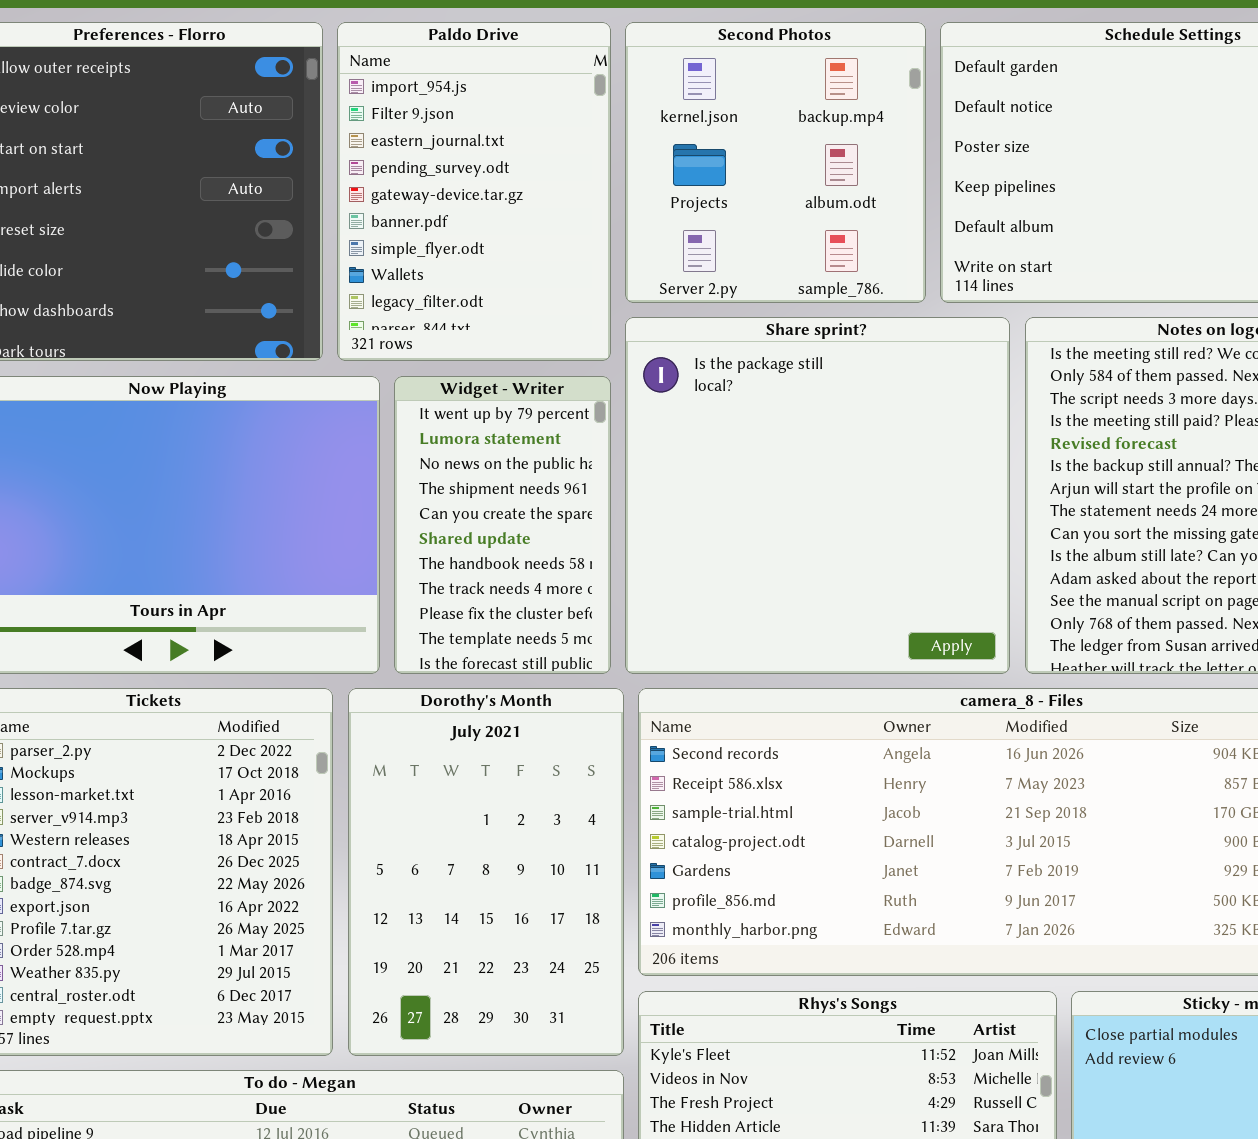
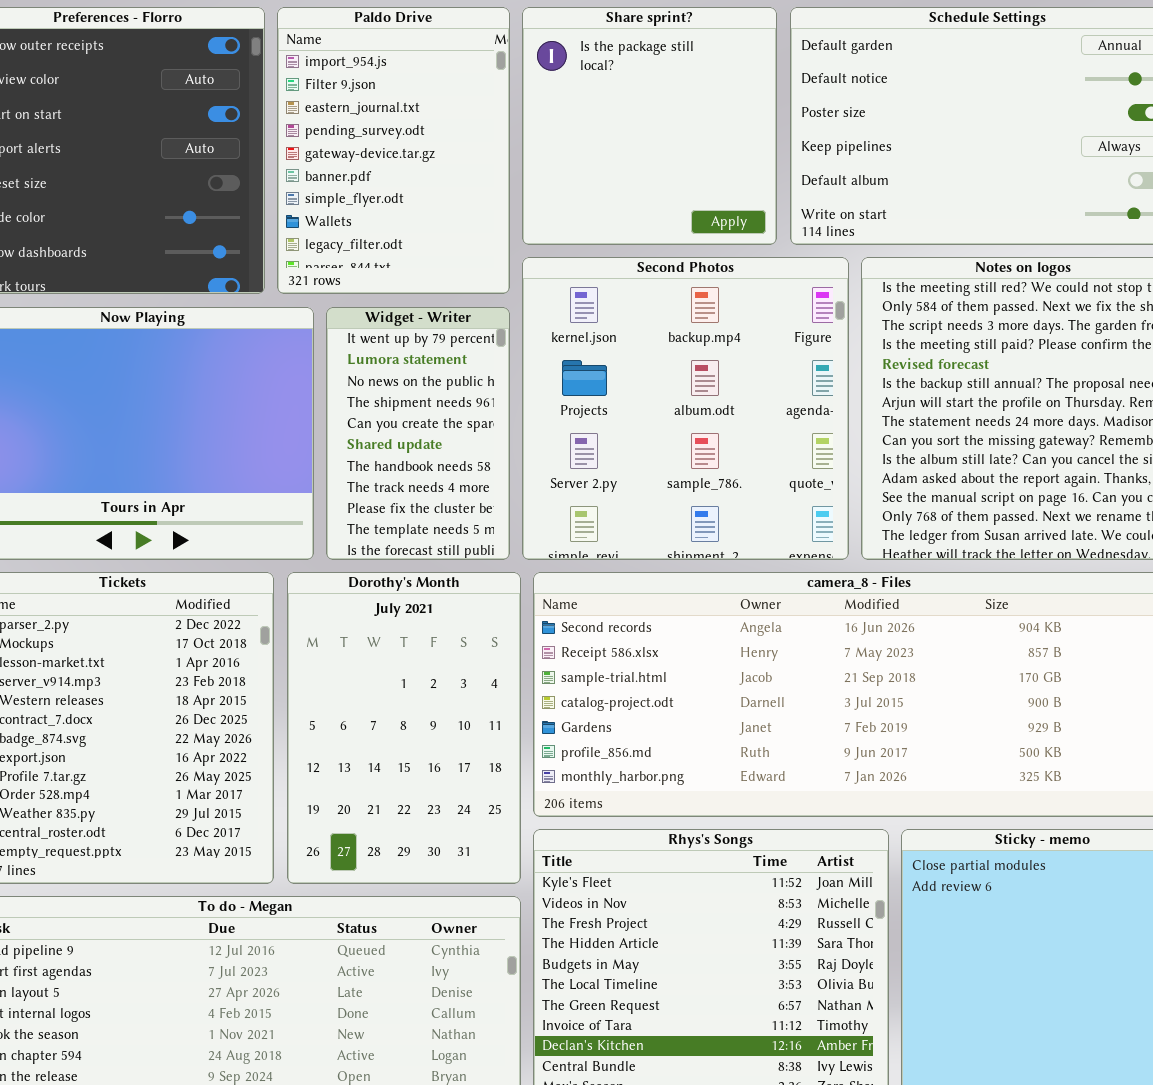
Second Photos: [625,22,926,303] -> [522,257,849,560], moved, resized
Share sprint?: [625,317,1010,674] -> [522,7,777,245], moved, resized

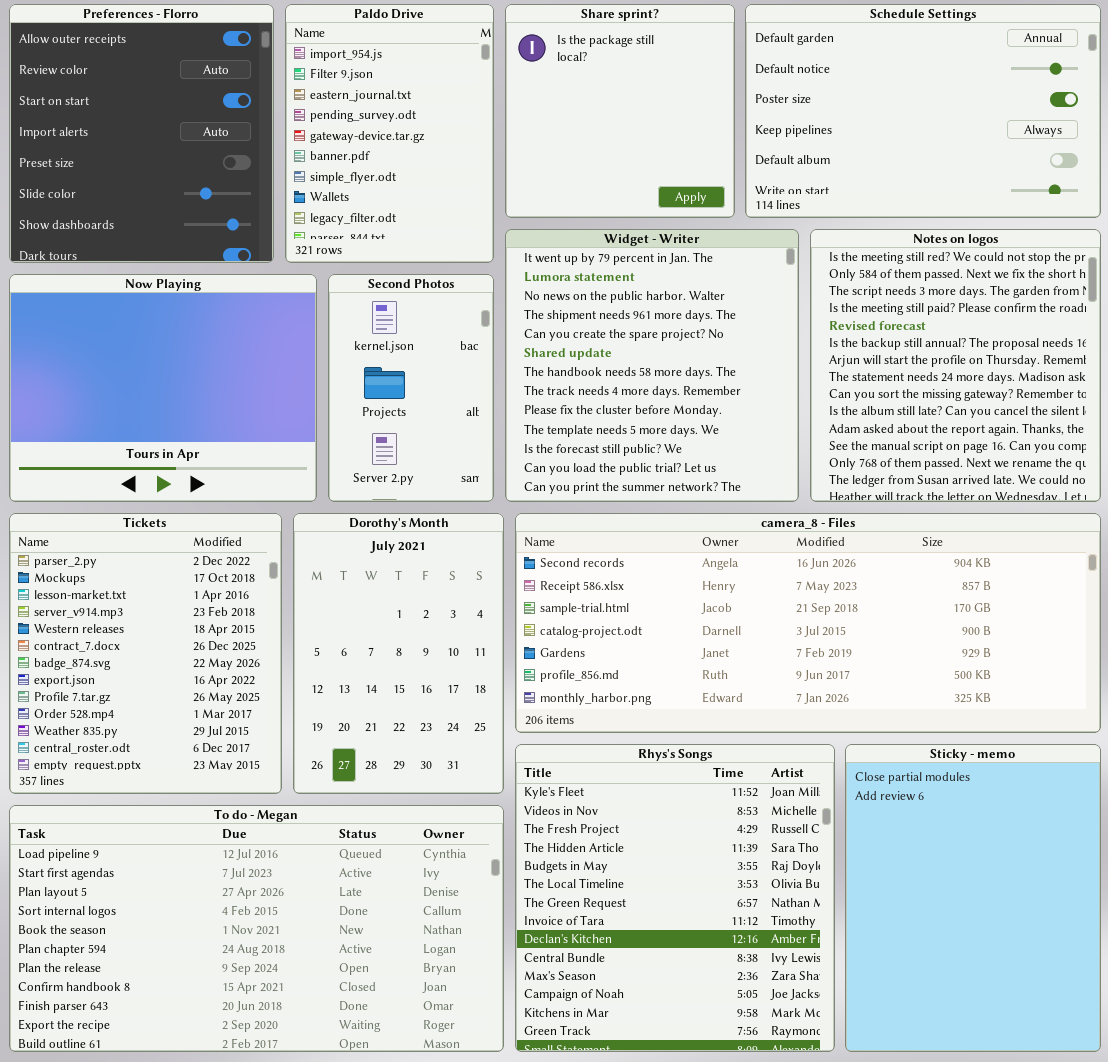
Second Photos: [522,257,849,560] -> [328,274,494,502], moved, resized
Widget - Writer: [326,307,510,560] -> [505,229,799,502], moved, resized

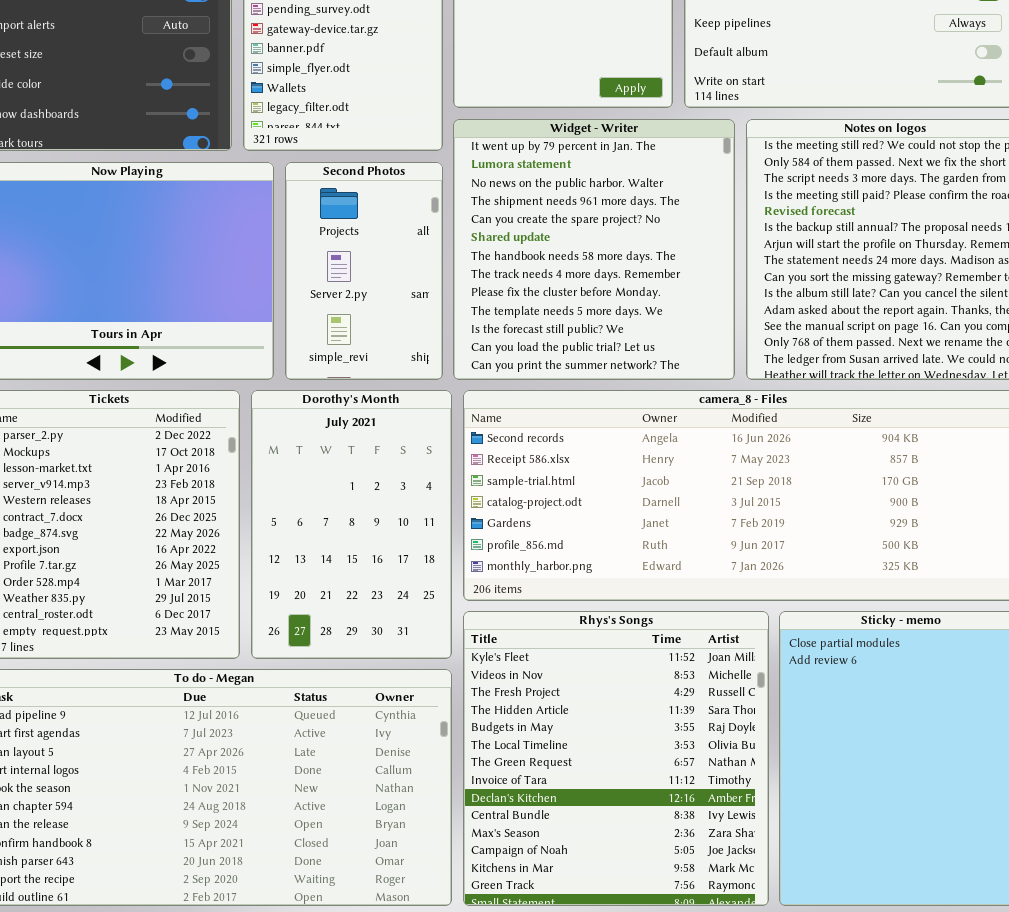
Second Photos: [328,274,494,502] -> [285,162,443,380], scrolled down 1 row

